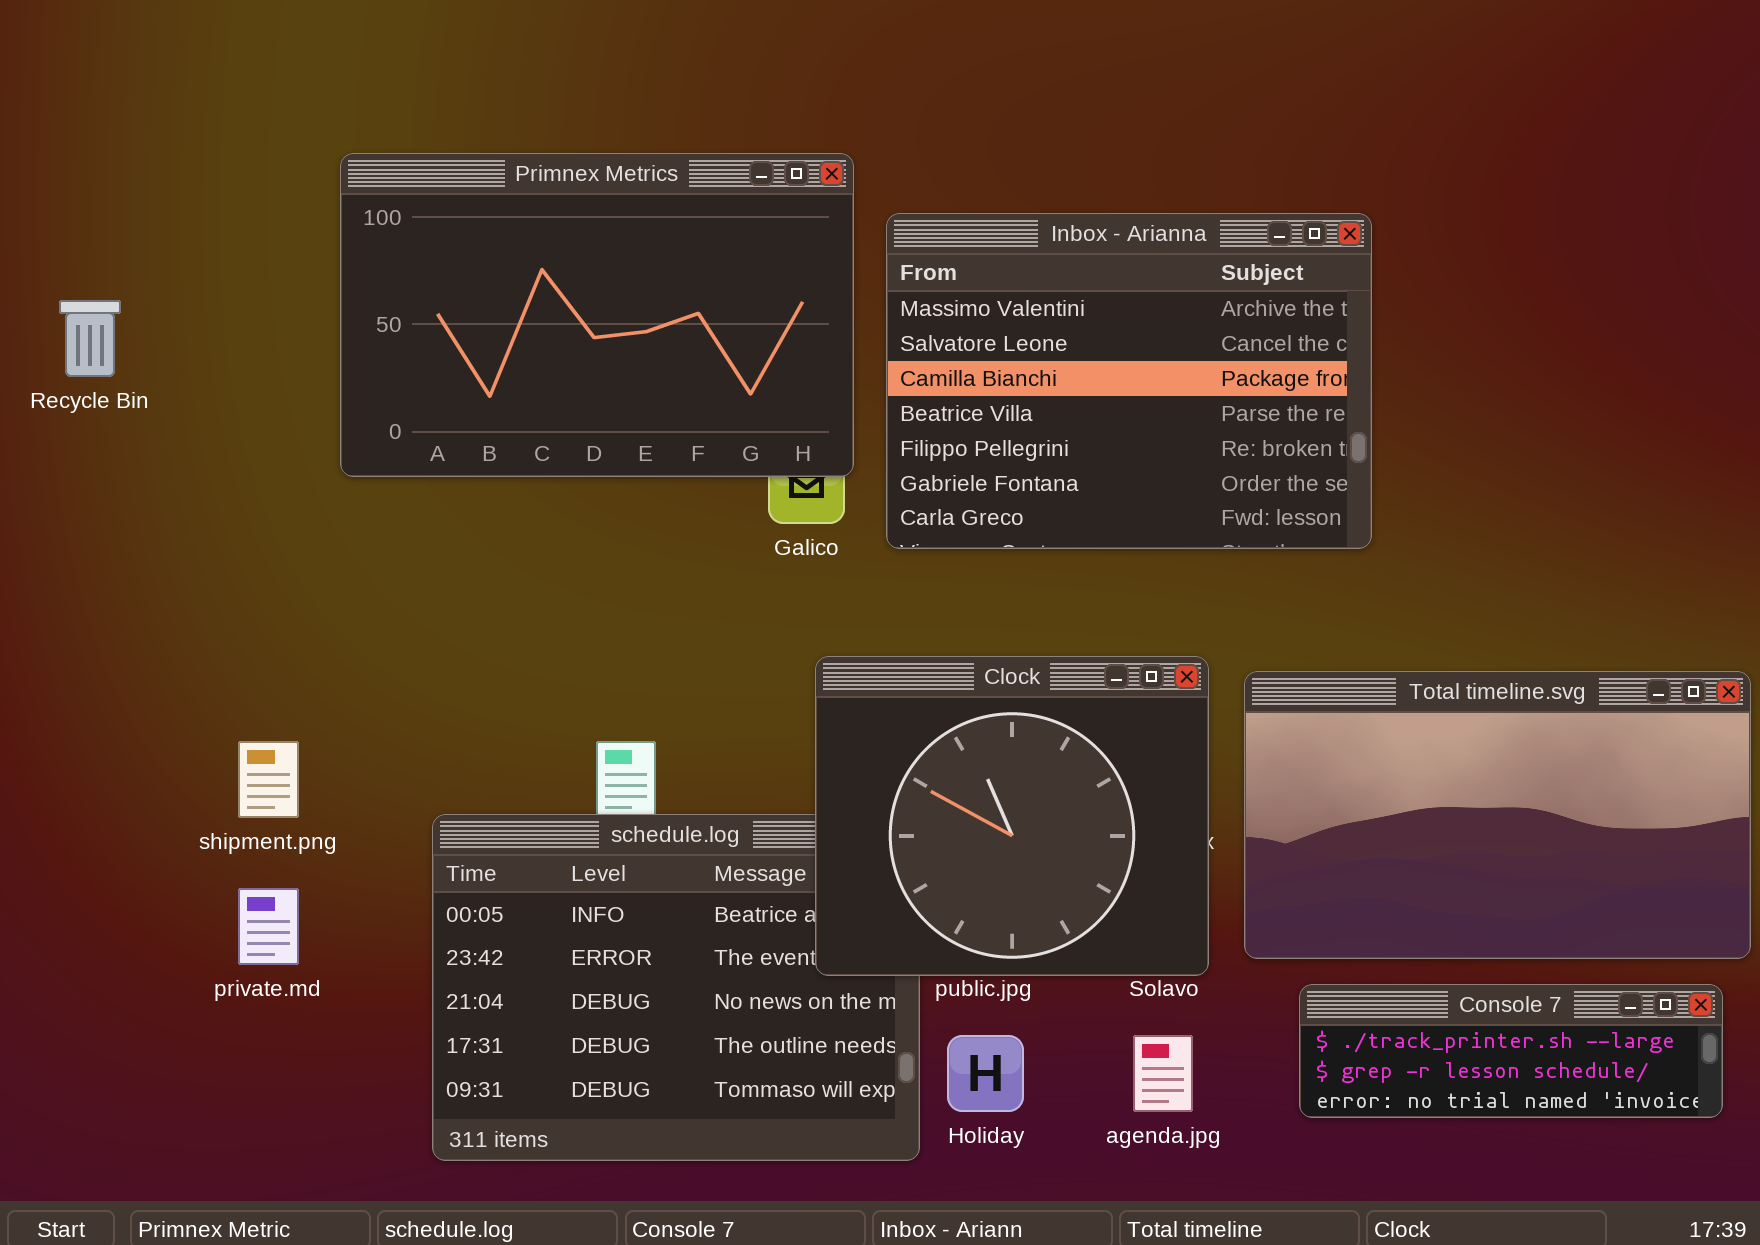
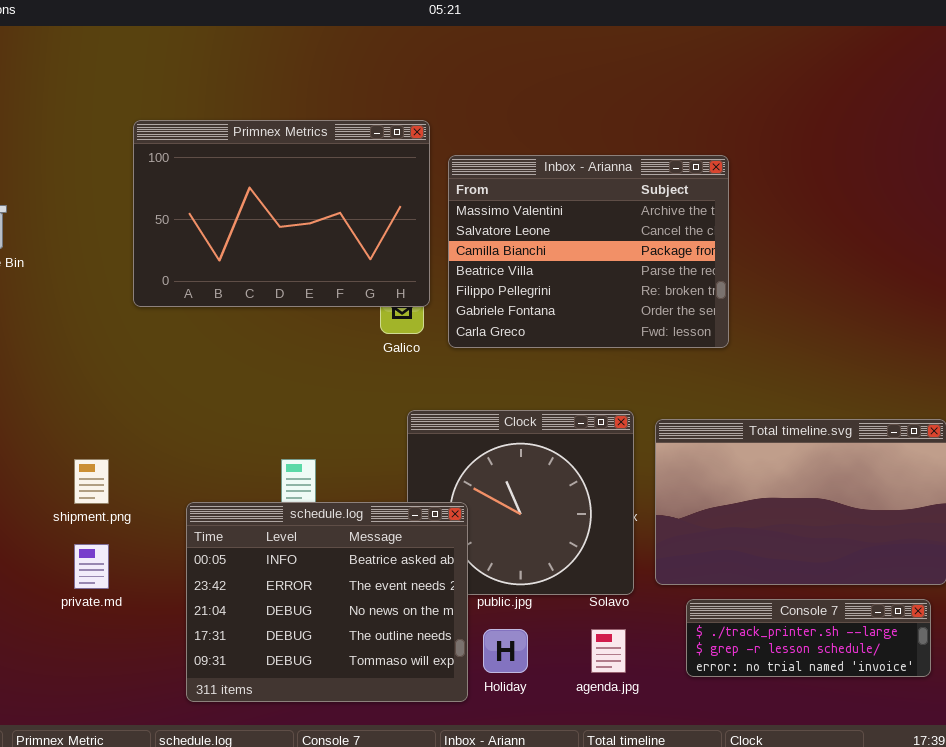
schedule.log: [432,814,920,1161] -> [186,502,468,702], raised

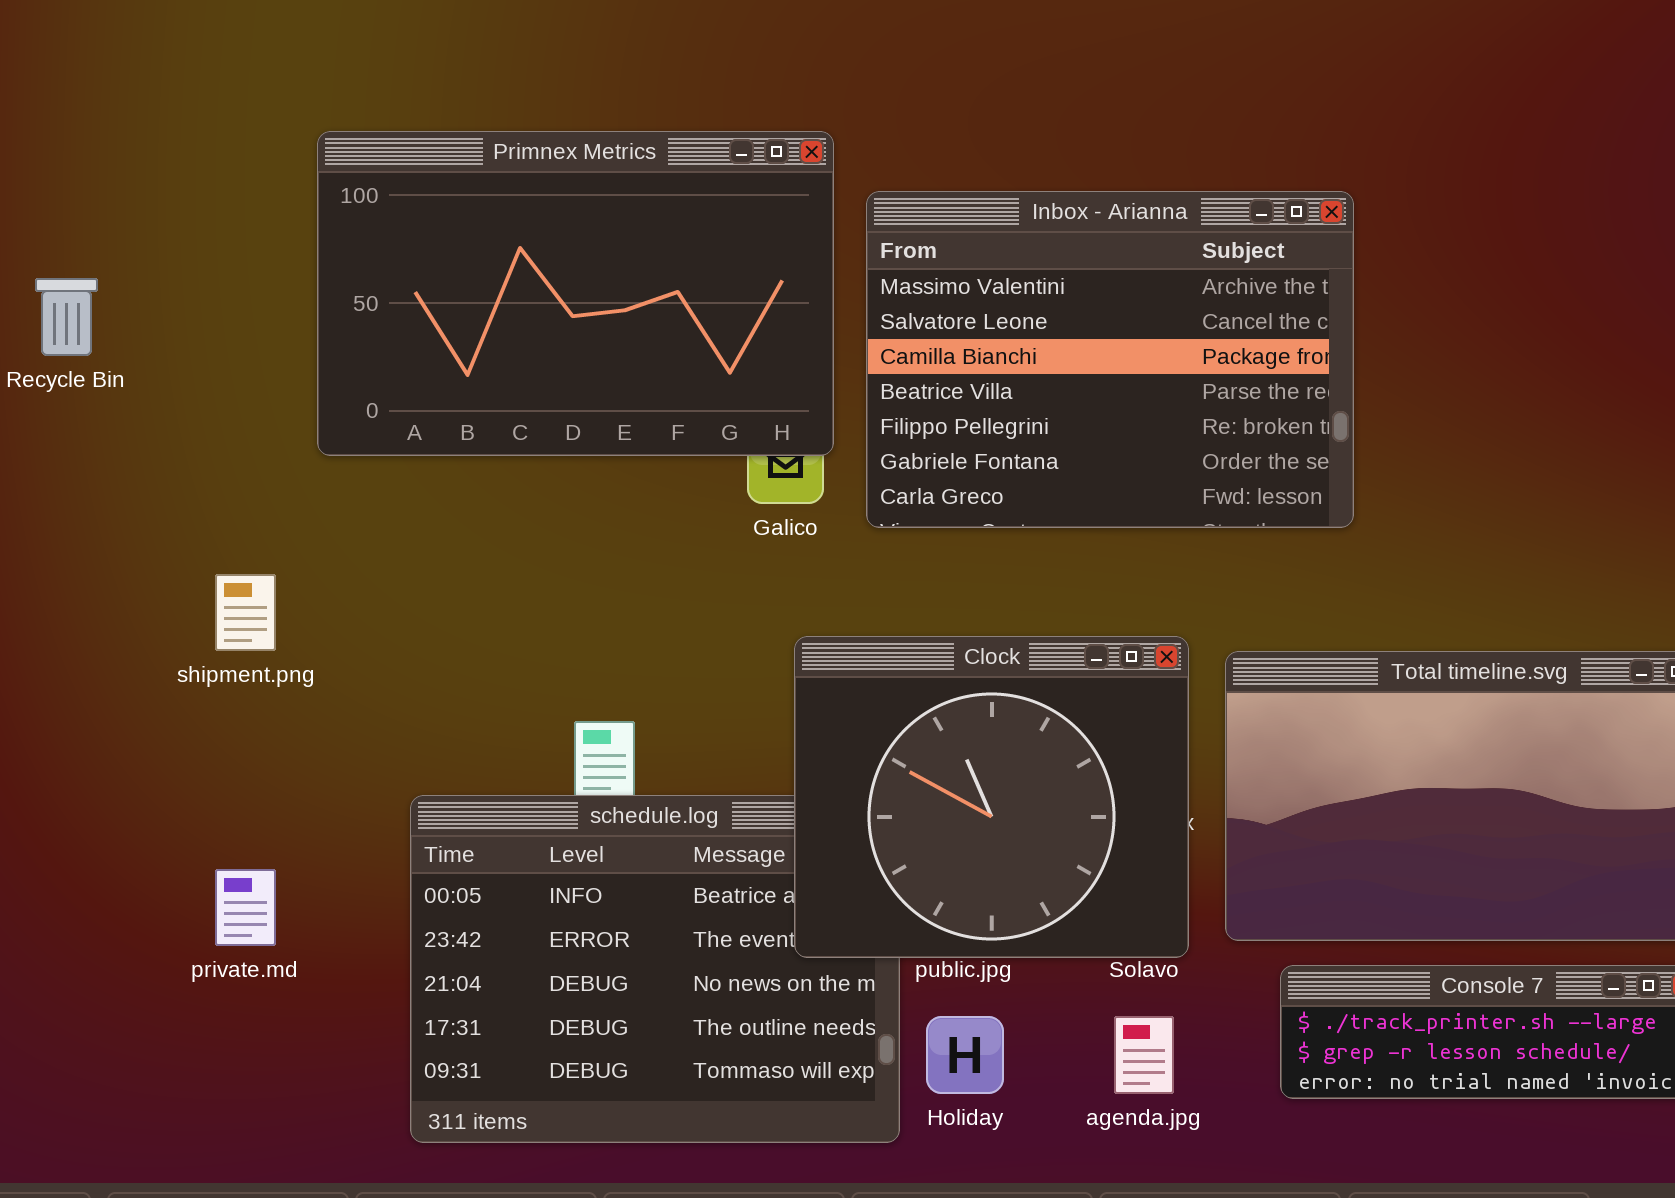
Clock: [407,410,634,595] -> [794,636,1189,958], raised
shipment.png: [74,459,109,504] -> [215,574,276,651], moved

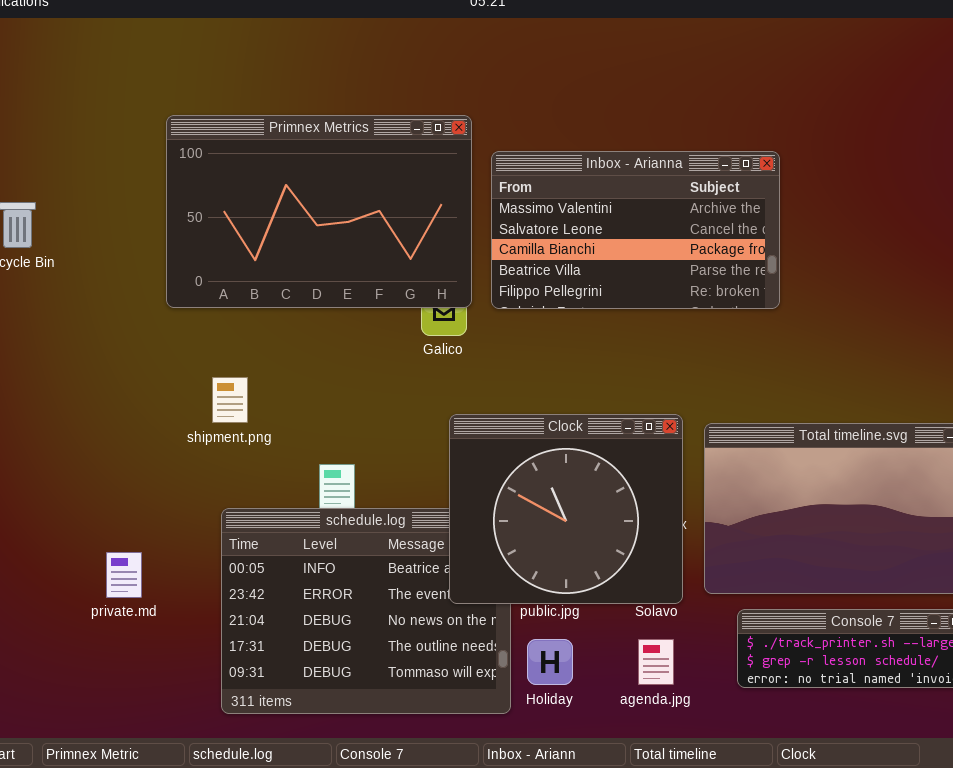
Inbox - Arianna: [866,191,1354,528] -> [491,151,780,309], resized
shipment.png: [215,574,276,651] -> [212,377,248,423], moved

